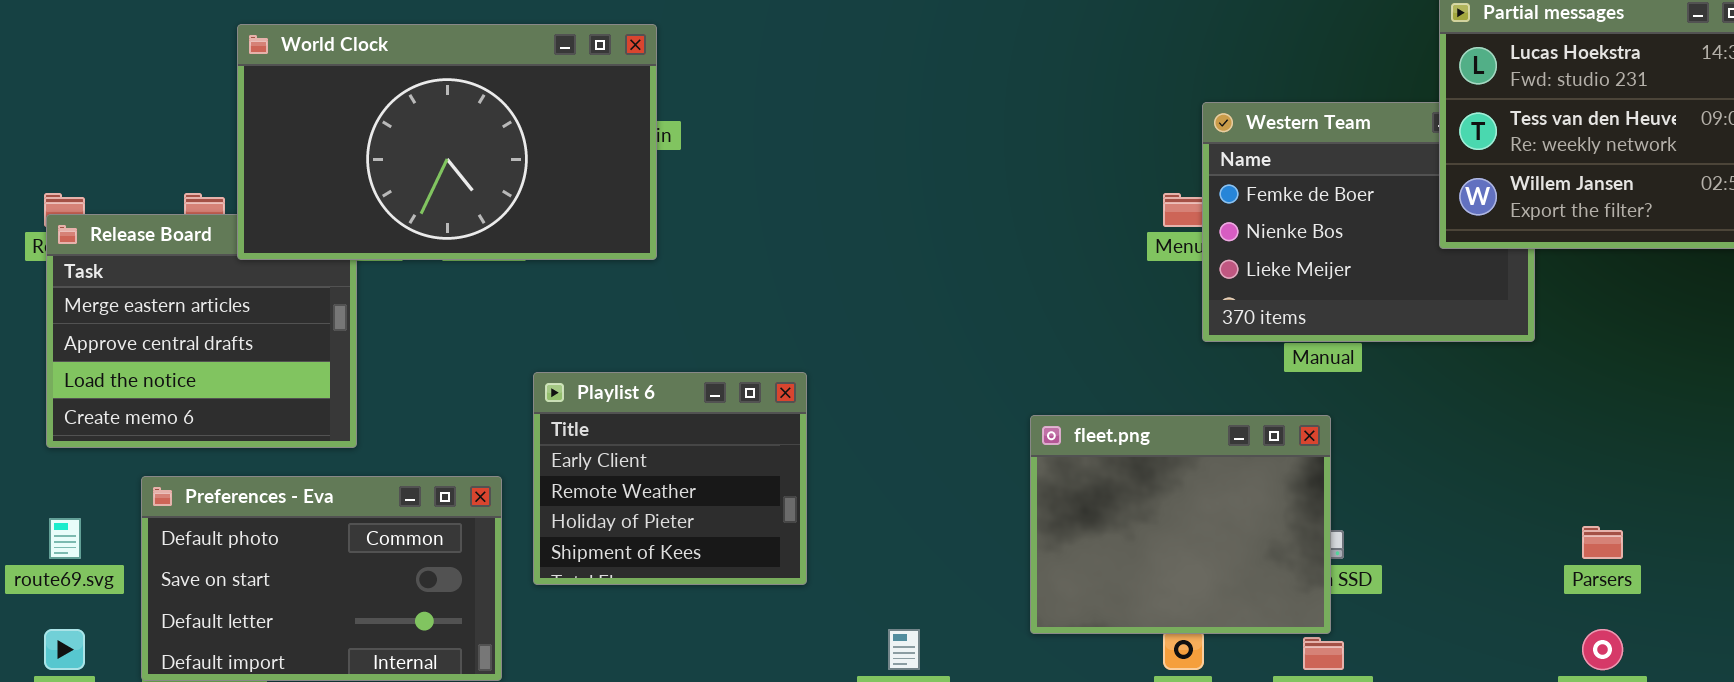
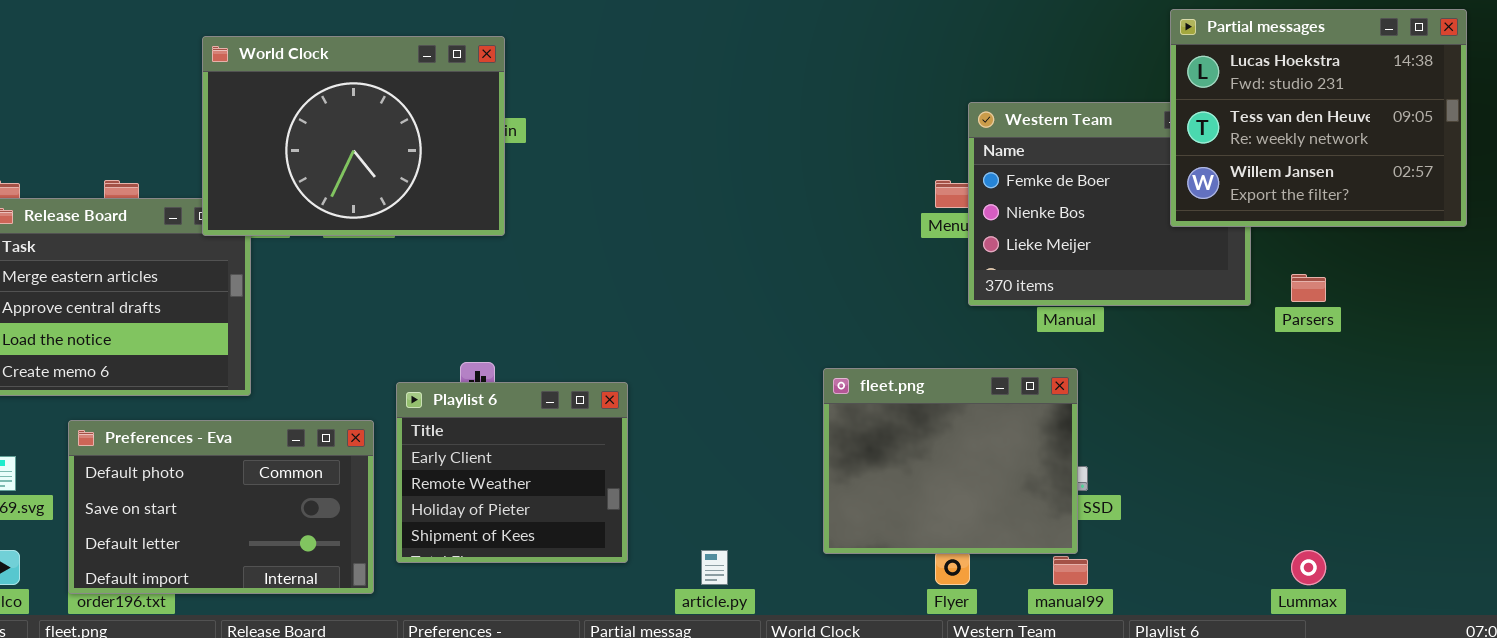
World Clock: [237,24,657,260] -> [202,36,505,236], resized
Playlist 6: [533,372,807,585] -> [396,382,628,563], moved
Parsers: [1582,526,1623,559] -> [1291,274,1326,302], moved

